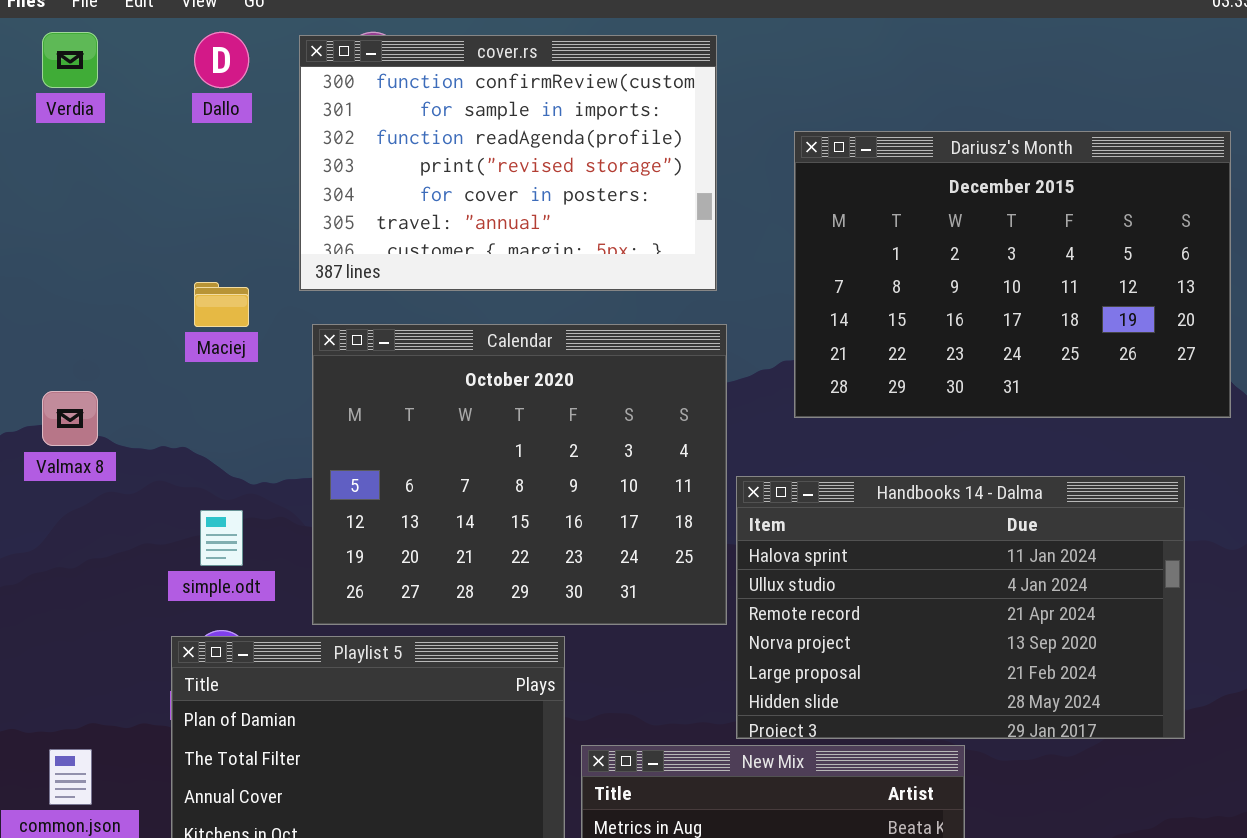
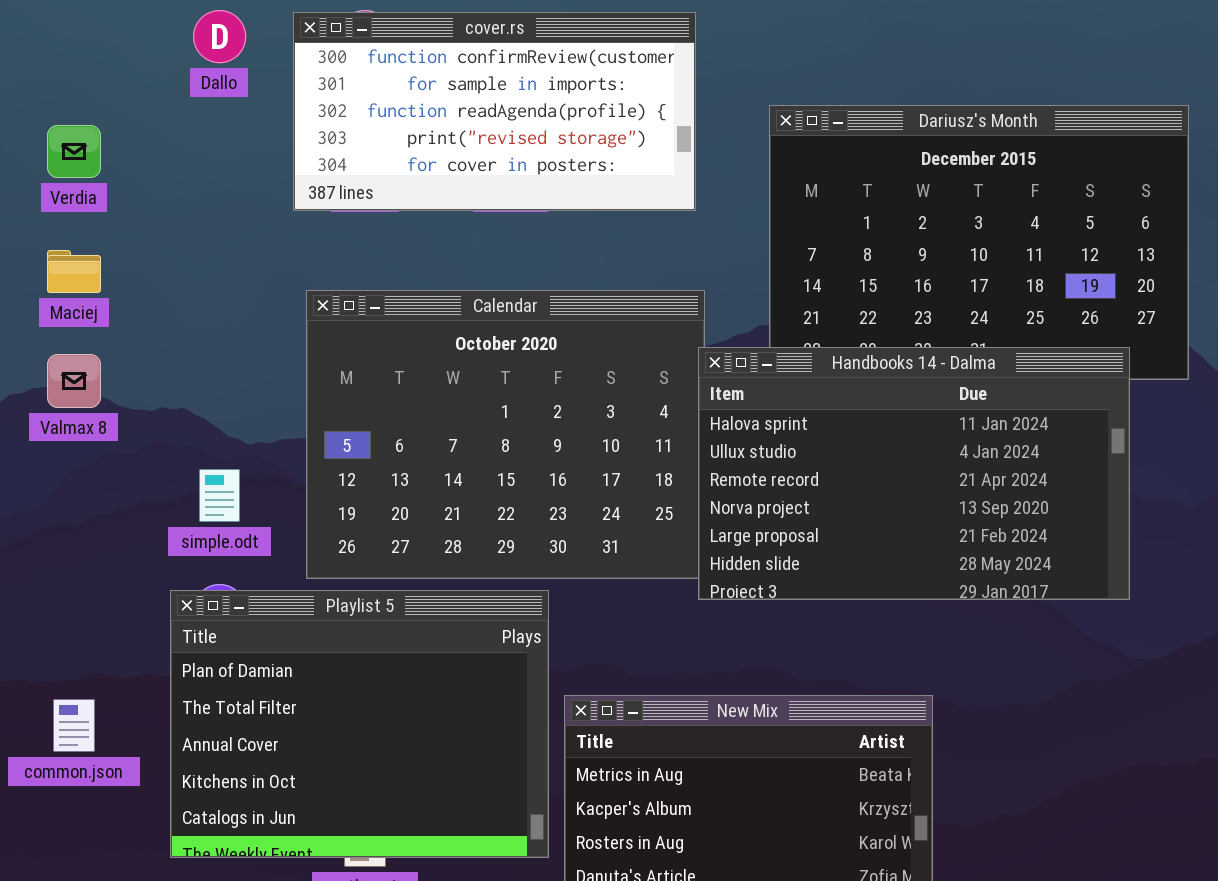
Verdia: [42,32,98,88] -> [47,125,101,178], moved
cover.rs: [299,35,717,291] -> [293,12,696,211], resized
Maciej: [194,282,249,327] -> [47,250,101,293], moved
Handbooks 14 - Dalma: [736,476,1185,739] -> [698,347,1130,600], moved

